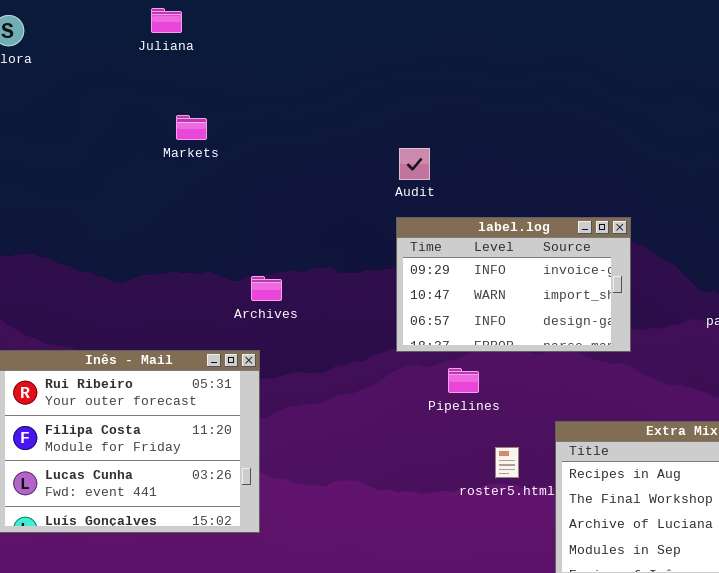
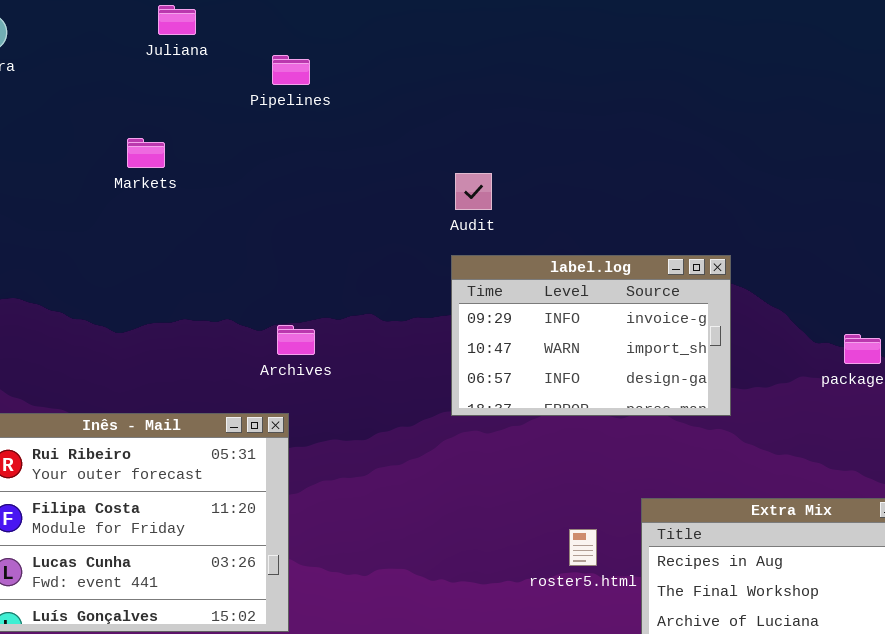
Markets: [176,115,207,140] -> [127,138,165,168], moved
Pipelines: [448,368,479,393] -> [272,55,310,85], moved

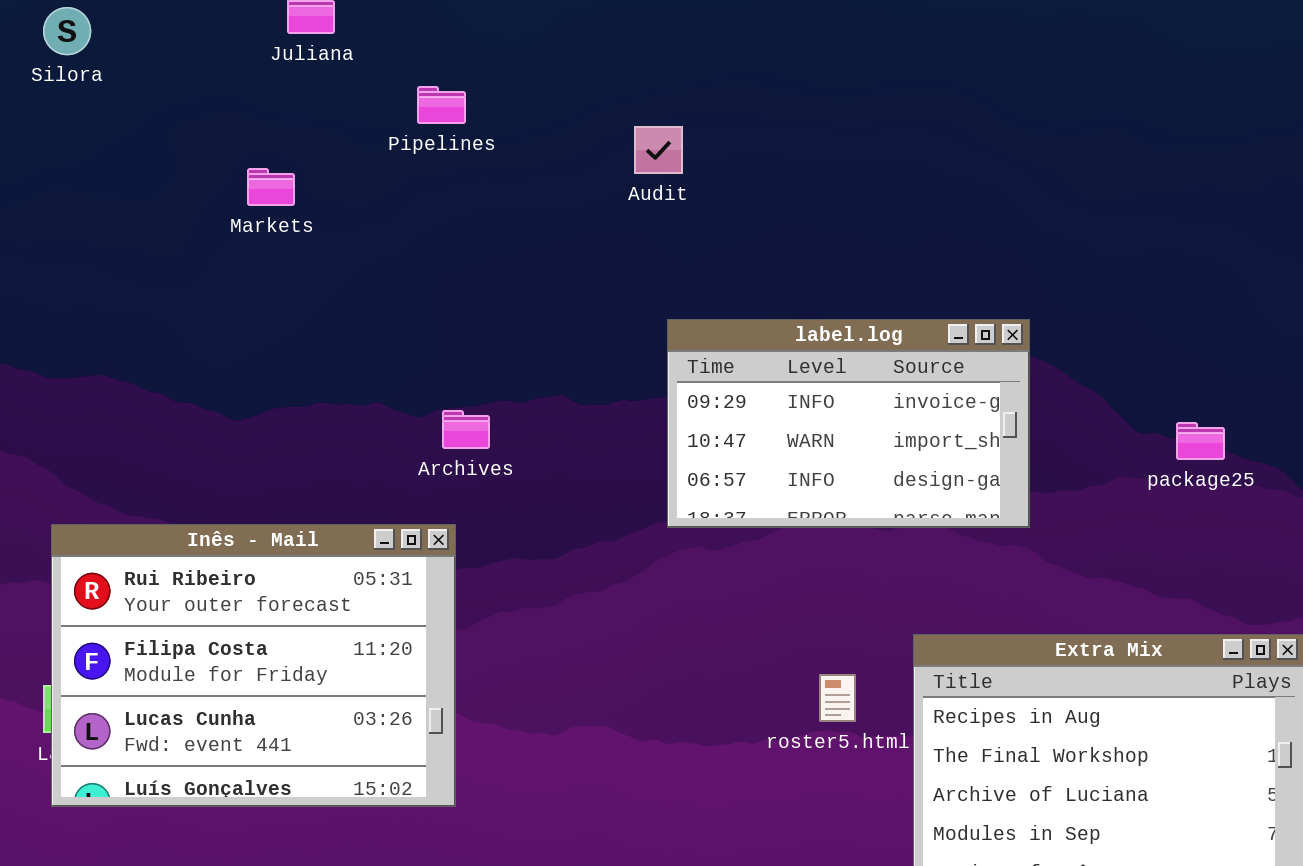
Pipelines: [272,55,310,85] -> [417,86,466,124], moved
Audit: [455,173,492,210] -> [634,126,683,174], moved

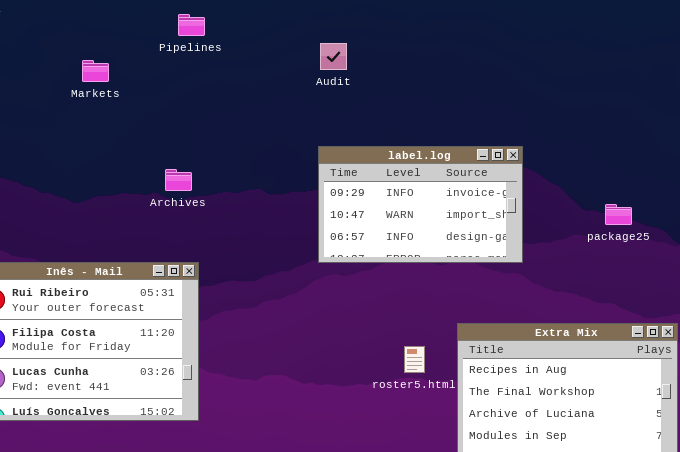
Audit: [634,126,683,174] -> [320,43,347,70], moved
Archives: [442,410,490,449] -> [165,169,192,191], moved

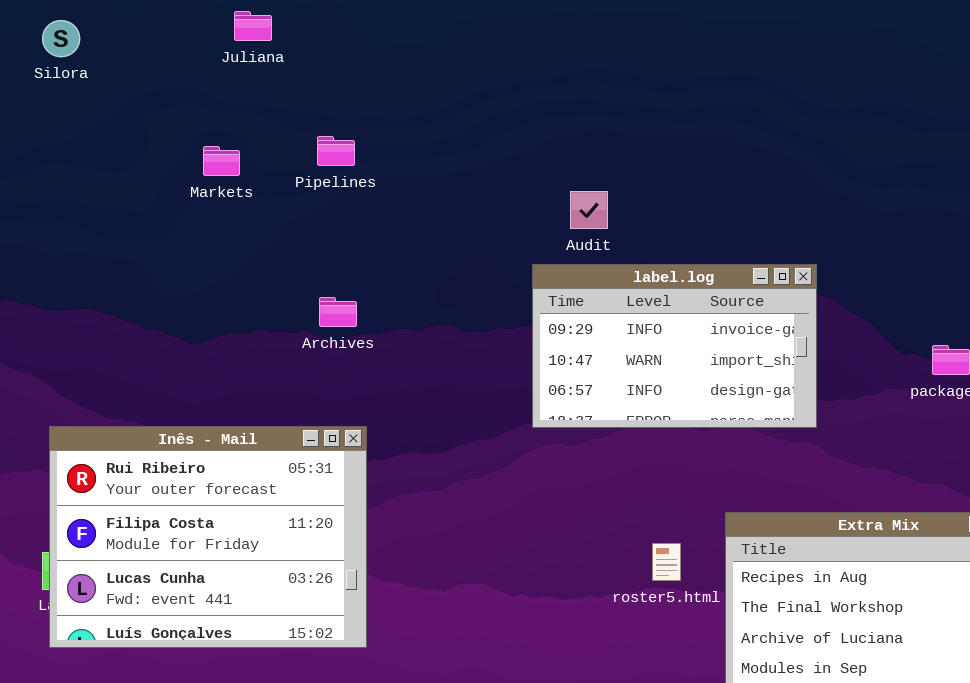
Pipelines: [178,14,205,36] -> [317,136,355,166], moved
Audit: [320,43,347,70] -> [570,191,608,229], moved

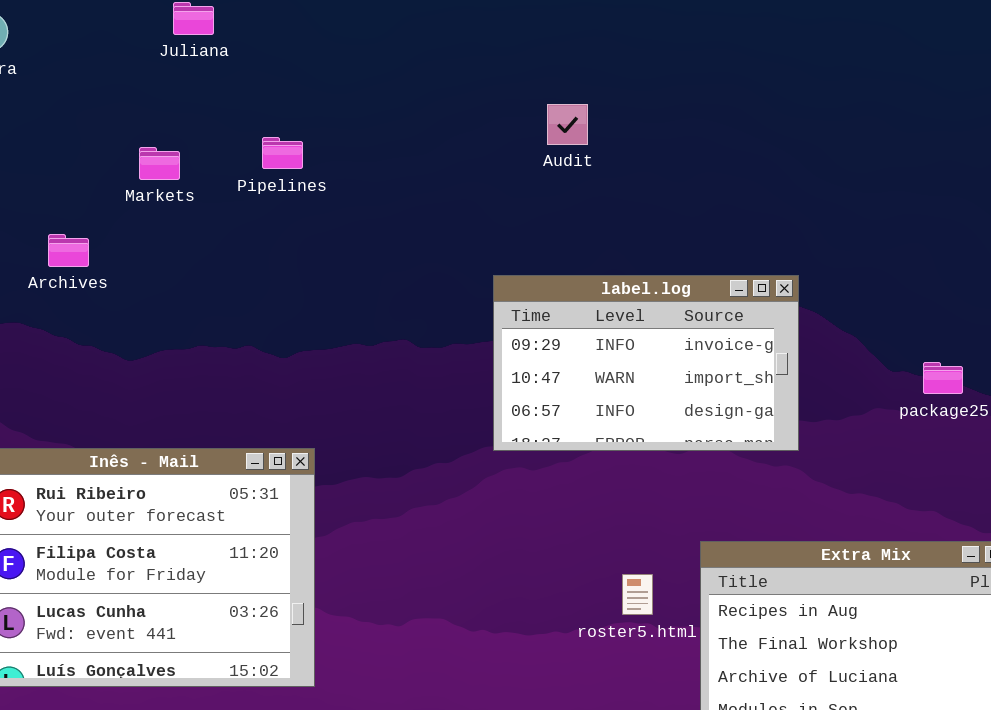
Audit: [570,191,608,229] -> [547,104,588,145], moved
Archives: [319,297,357,327] -> [48,234,89,267], moved

